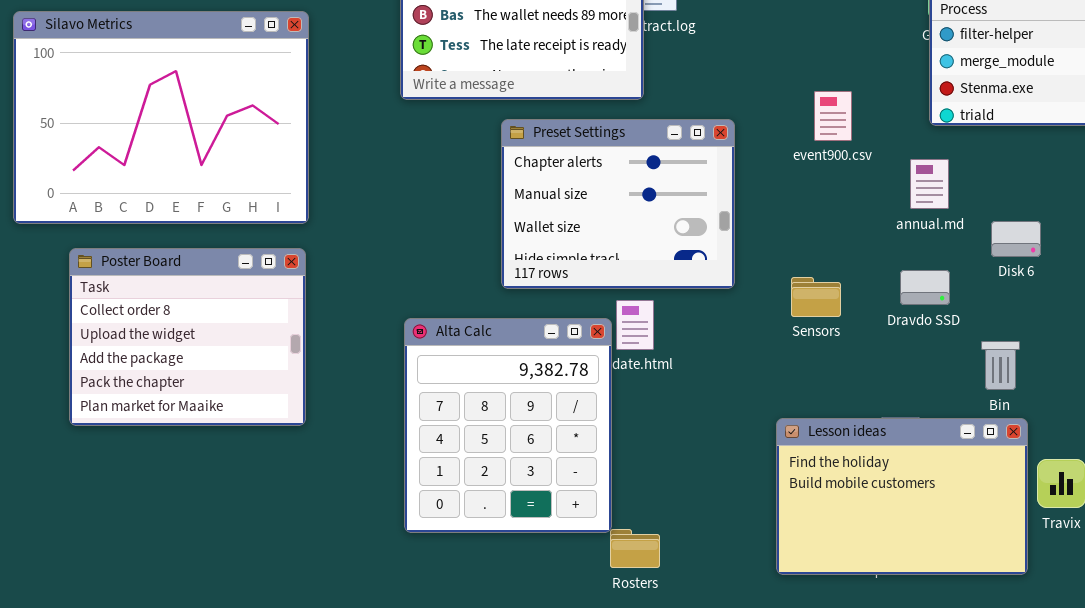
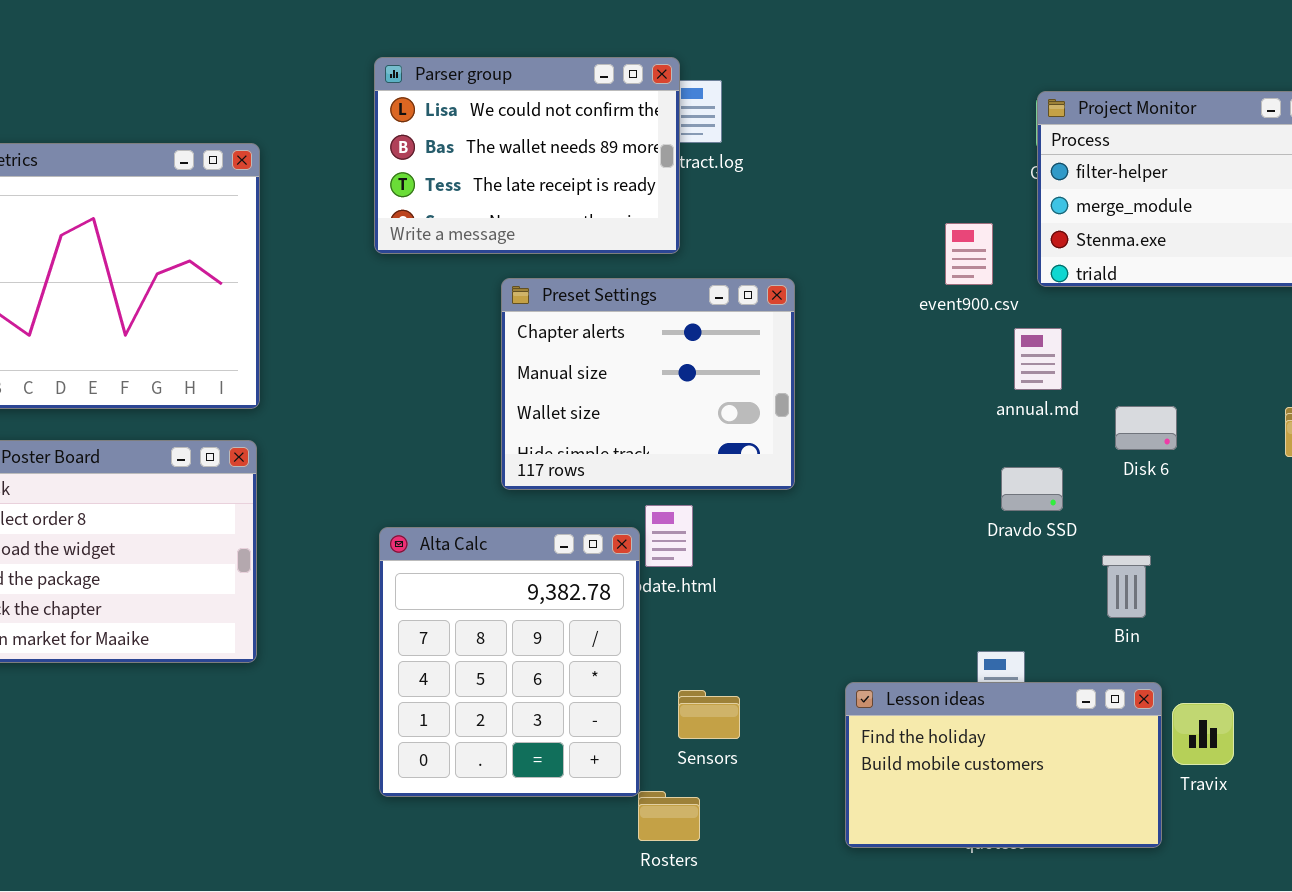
event900.csv: [814,91,852,141] -> [945,223,993,285], moved
Sensors: [791,277,841,317] -> [678,690,740,739], moved
Lesson ideas: [776,418,1028,575] -> [845,682,1162,848], resized

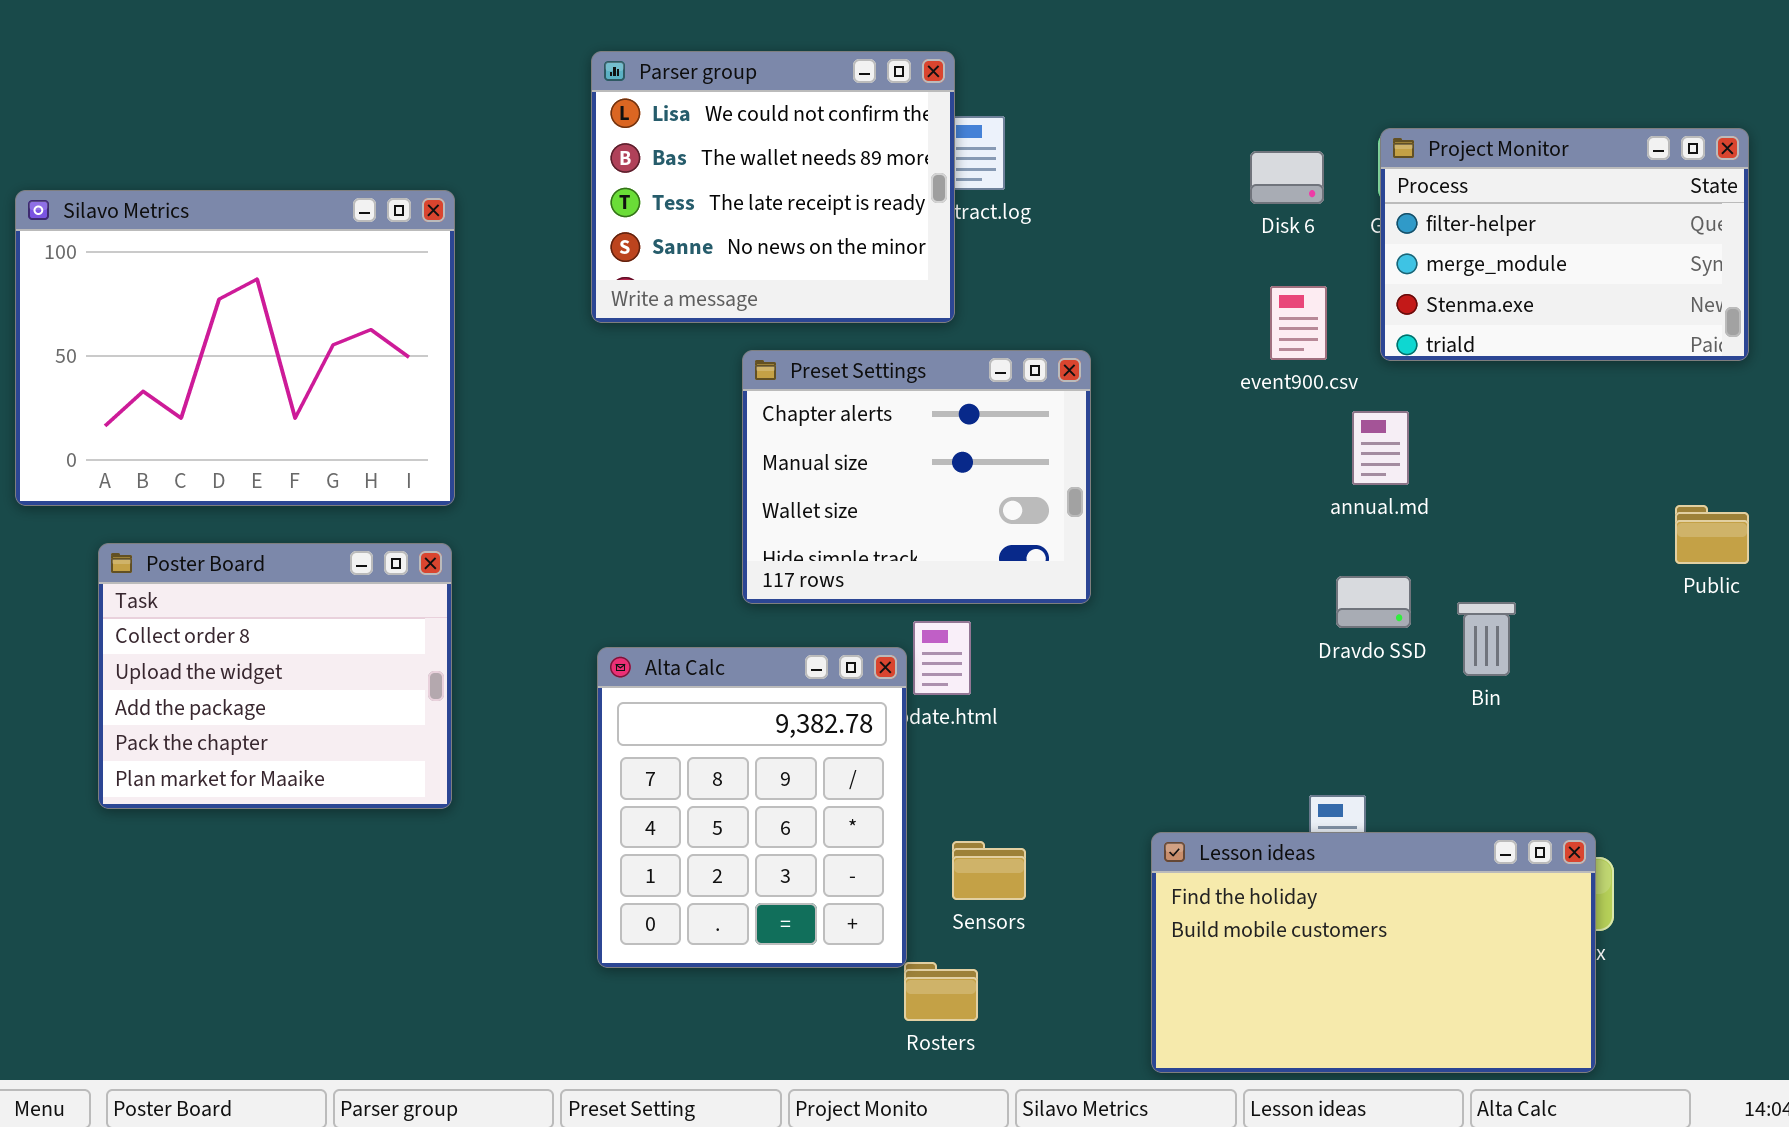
Parser group: [374,57,680,254] -> [591,51,955,323], resized
Disk 6: [1115,406,1177,450] -> [1250,151,1324,204], moved
Bin: [1102,555,1151,618] -> [1457,602,1516,676], moved
Lesson ideas: [845,682,1162,848] -> [1151,832,1596,1073], resized

